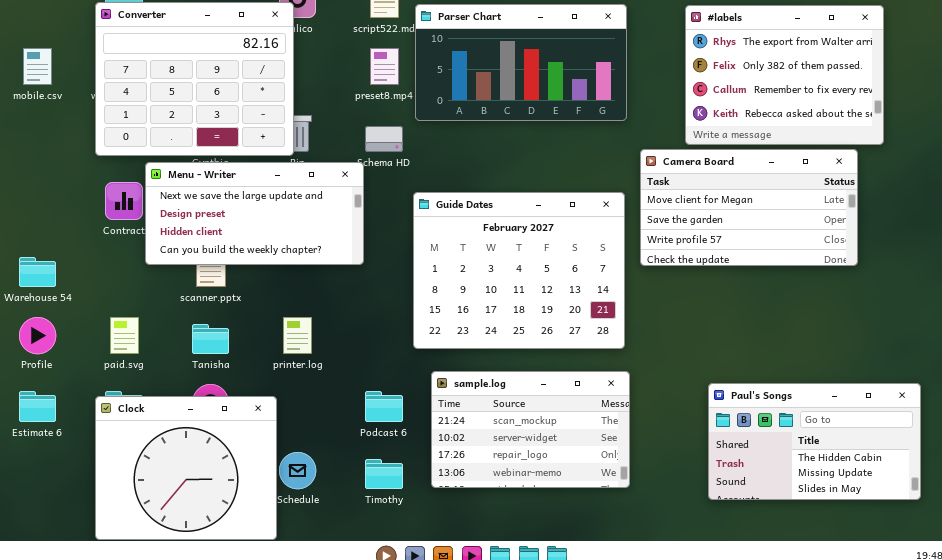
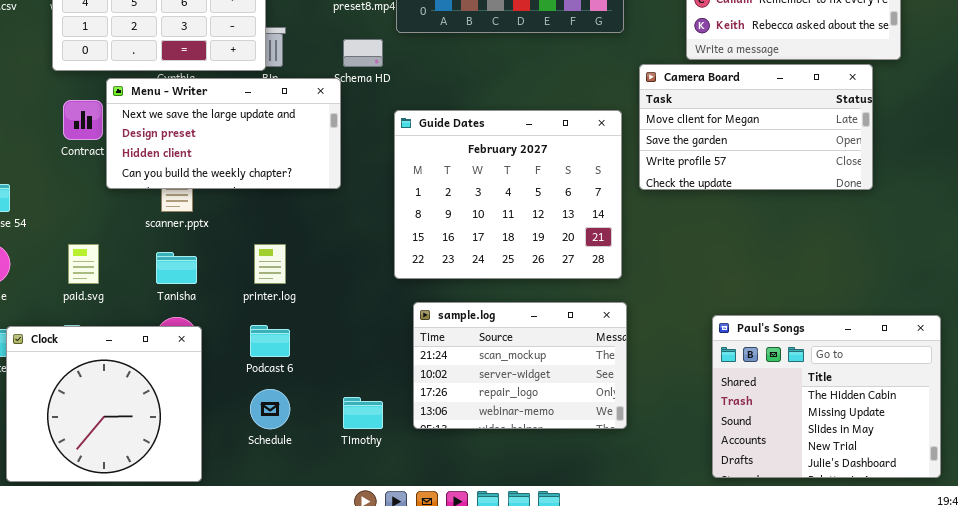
Paul's Songs: [708,383,921,500] -> [712,315,941,478], resized
Podcast 6: [365,391,403,422] -> [250,325,290,357], moved
Clock: [95,396,277,540] -> [6,326,202,482], moved

